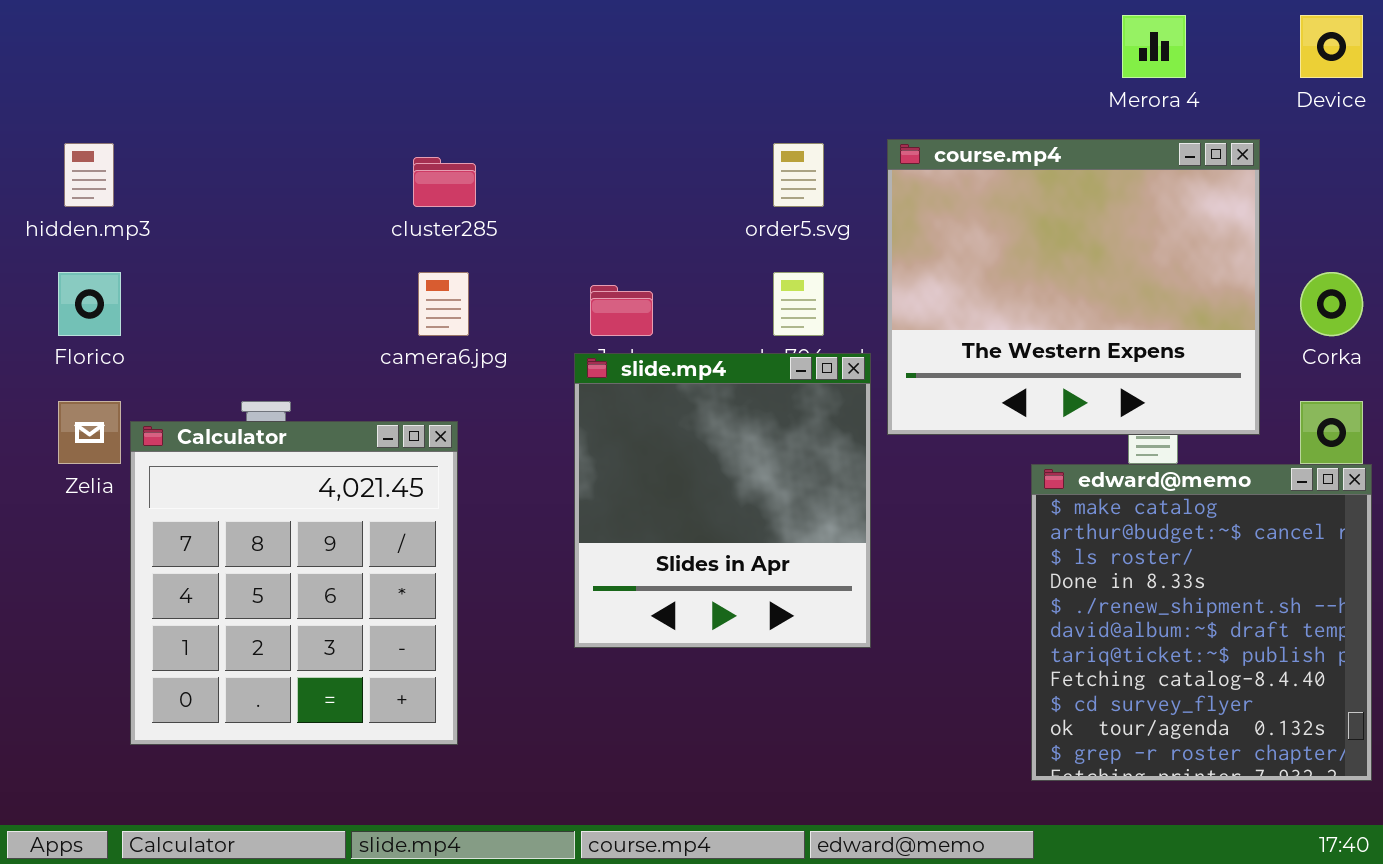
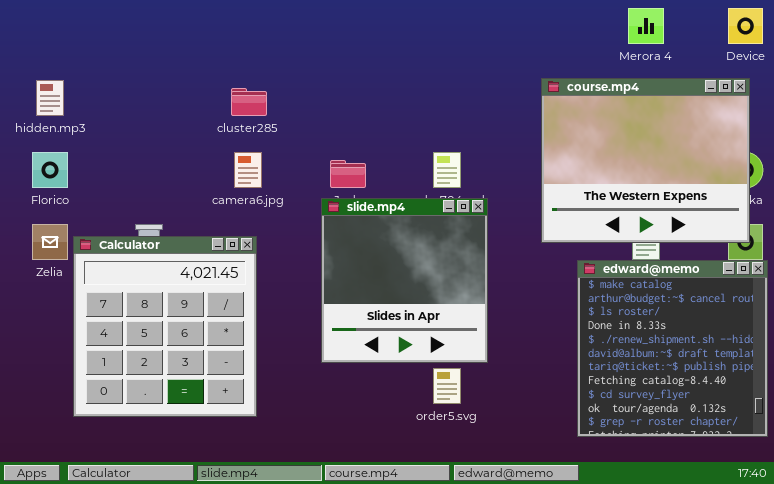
course.mp4: [887,139,1260,435] -> [541,78,750,243], moved
order5.svg: [773,143,824,207] -> [433,368,461,404], moved

